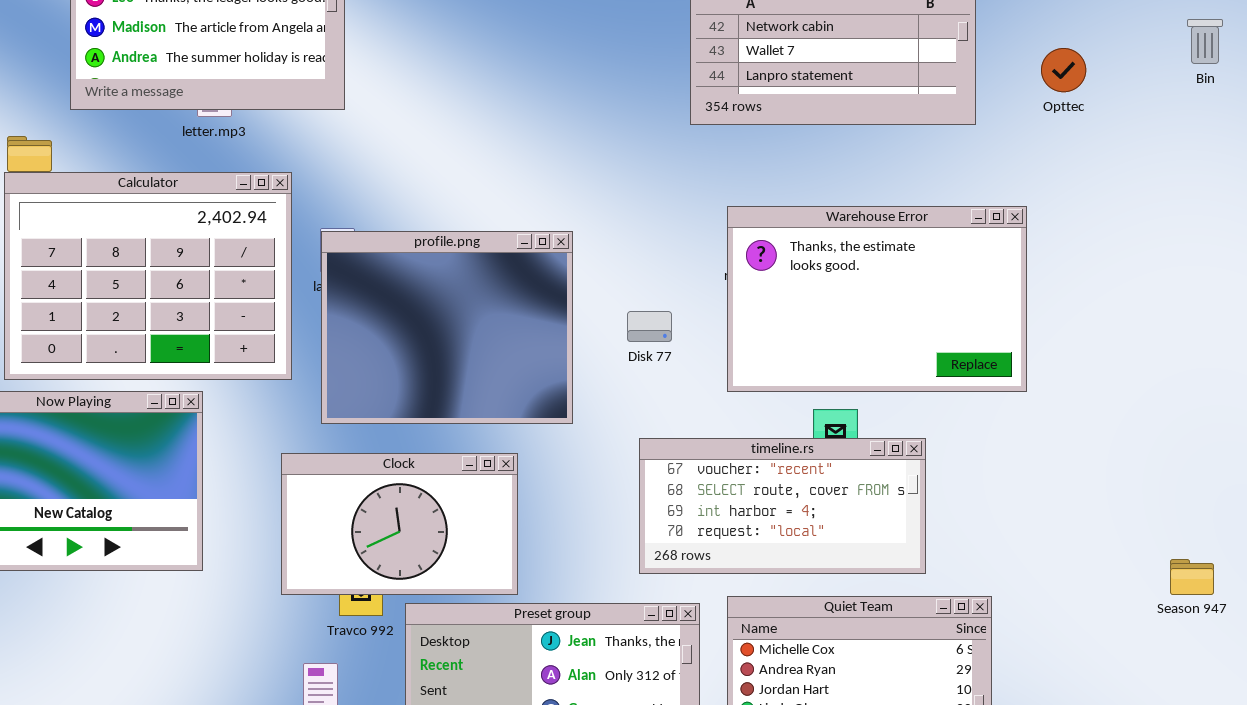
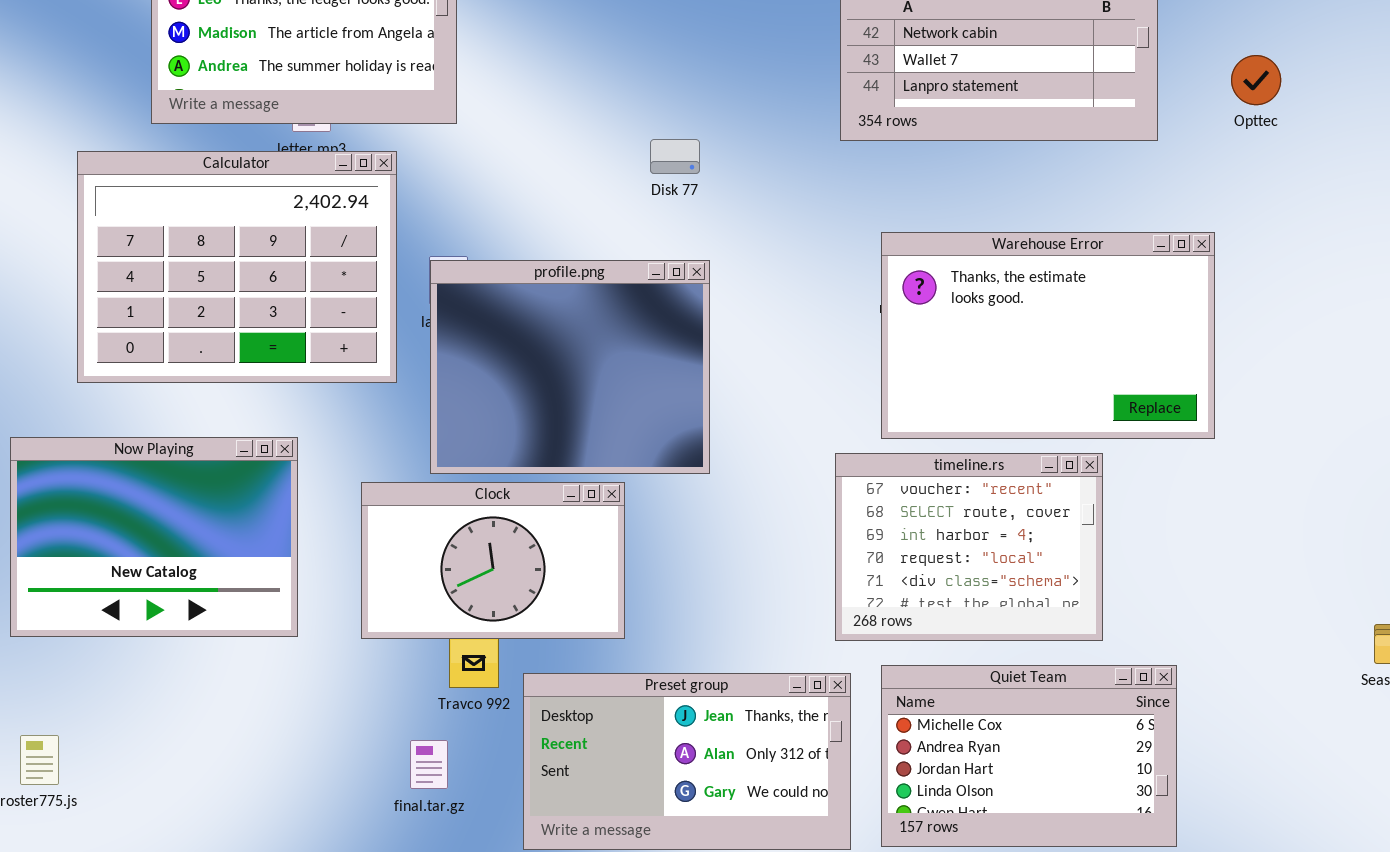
Calculator: [4,172,292,380] -> [77,151,397,383], moved
Disk 77: [627,311,672,342] -> [650,139,700,174], moved
timeline.rs: [639,438,926,574] -> [835,453,1103,641], resized
Clock: [281,453,518,595] -> [361,482,625,639], moved

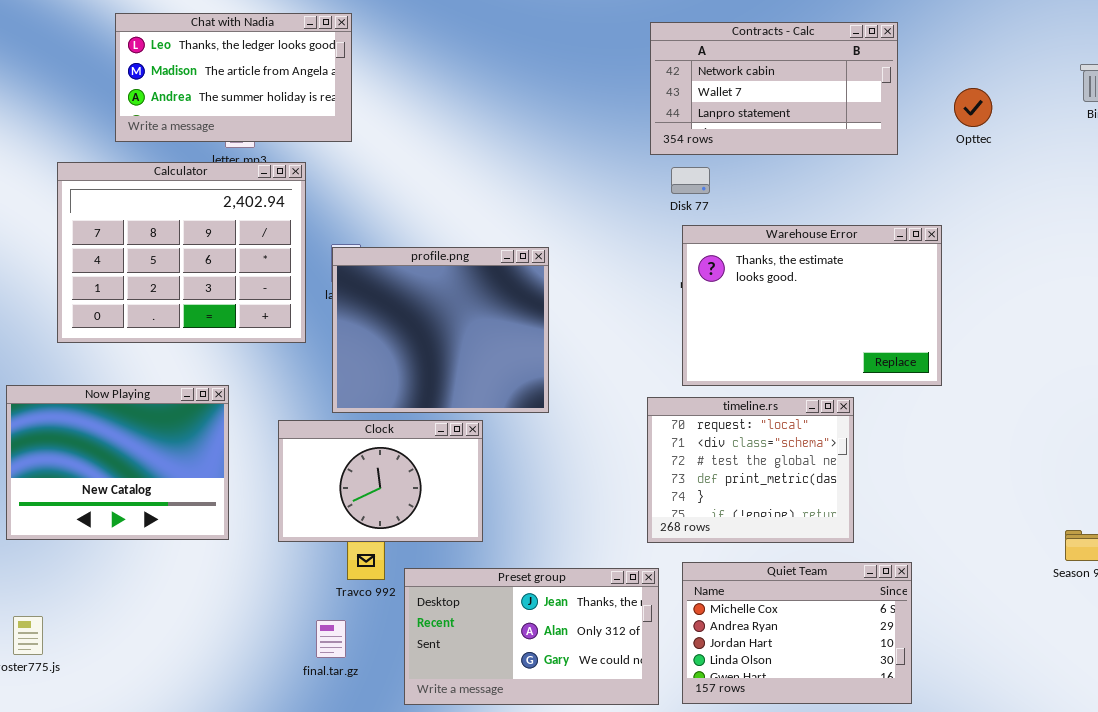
Disk 77: [650,139,700,174] -> [671,167,710,194], moved
timeline.rs: [835,453,1103,641] -> [647,397,854,543], scrolled down 3 rows

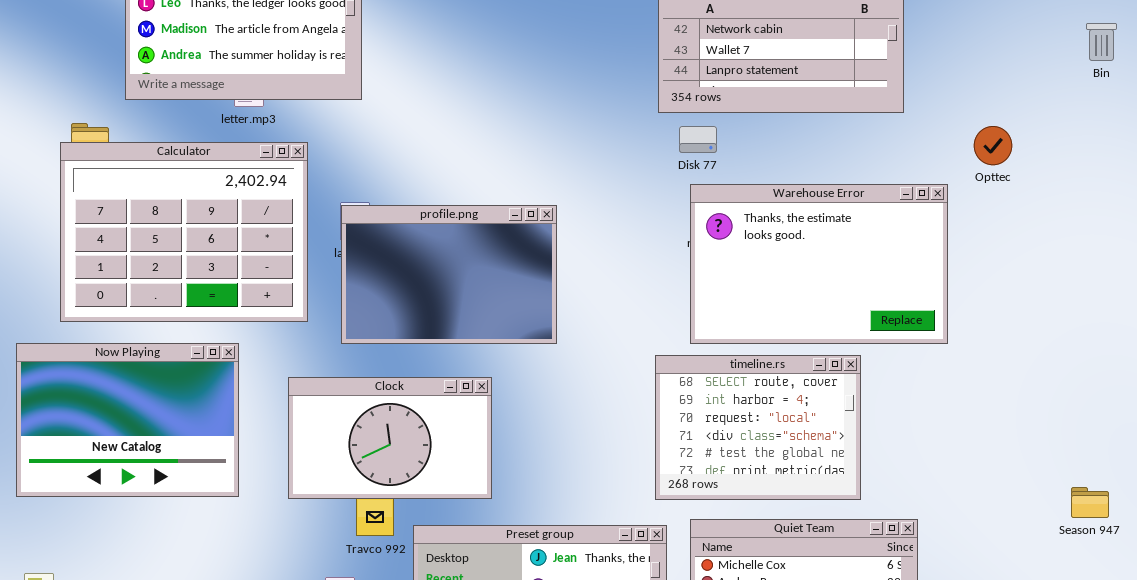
Opttec: [954,88,992,127] -> [974,126,1012,165], moved
Calculator: [57,162,306,343] -> [60,142,308,322], moved
profile.png: [332,247,549,413] -> [341,205,557,344], resized
timeline.rs: [647,397,854,543] -> [655,355,861,500], scrolled up 2 rows

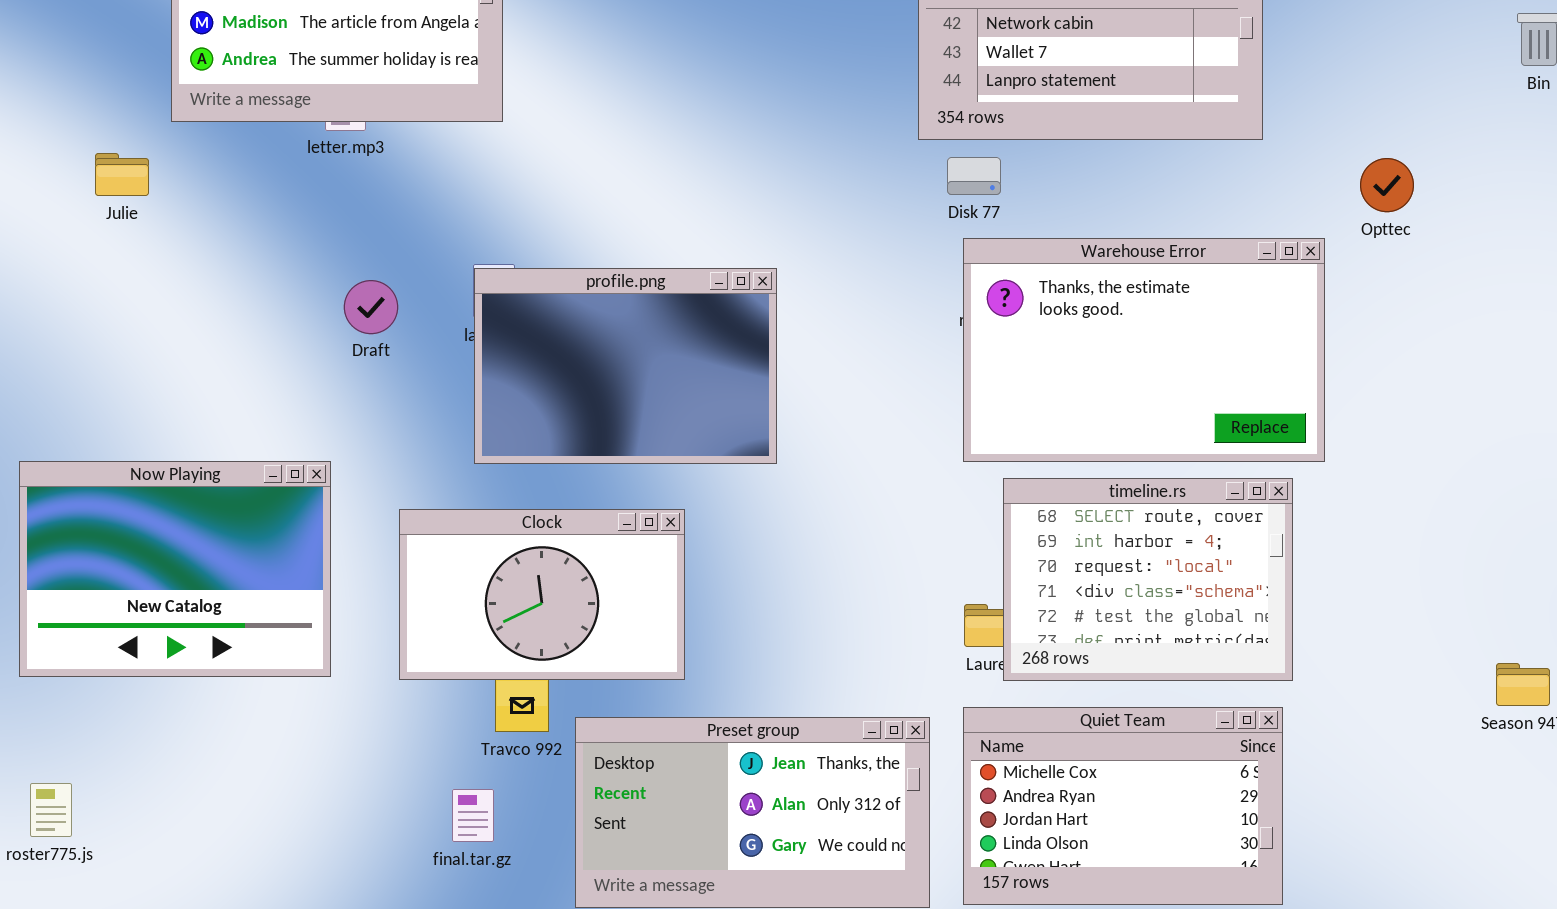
Calculator: [60,142,308,322] -> none, closed
timeline.rs: [655,355,861,500] -> [1003,478,1293,681], moved

